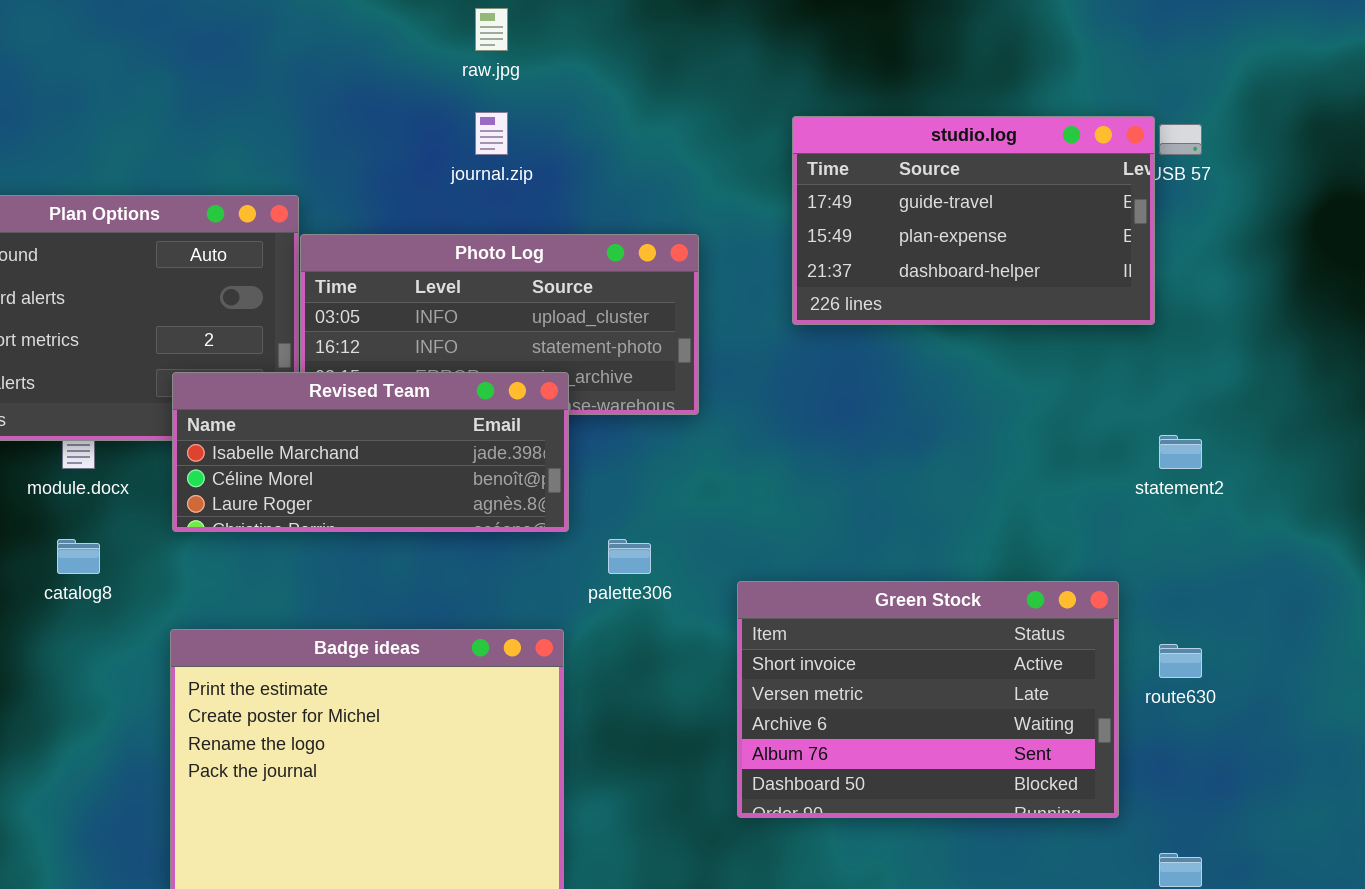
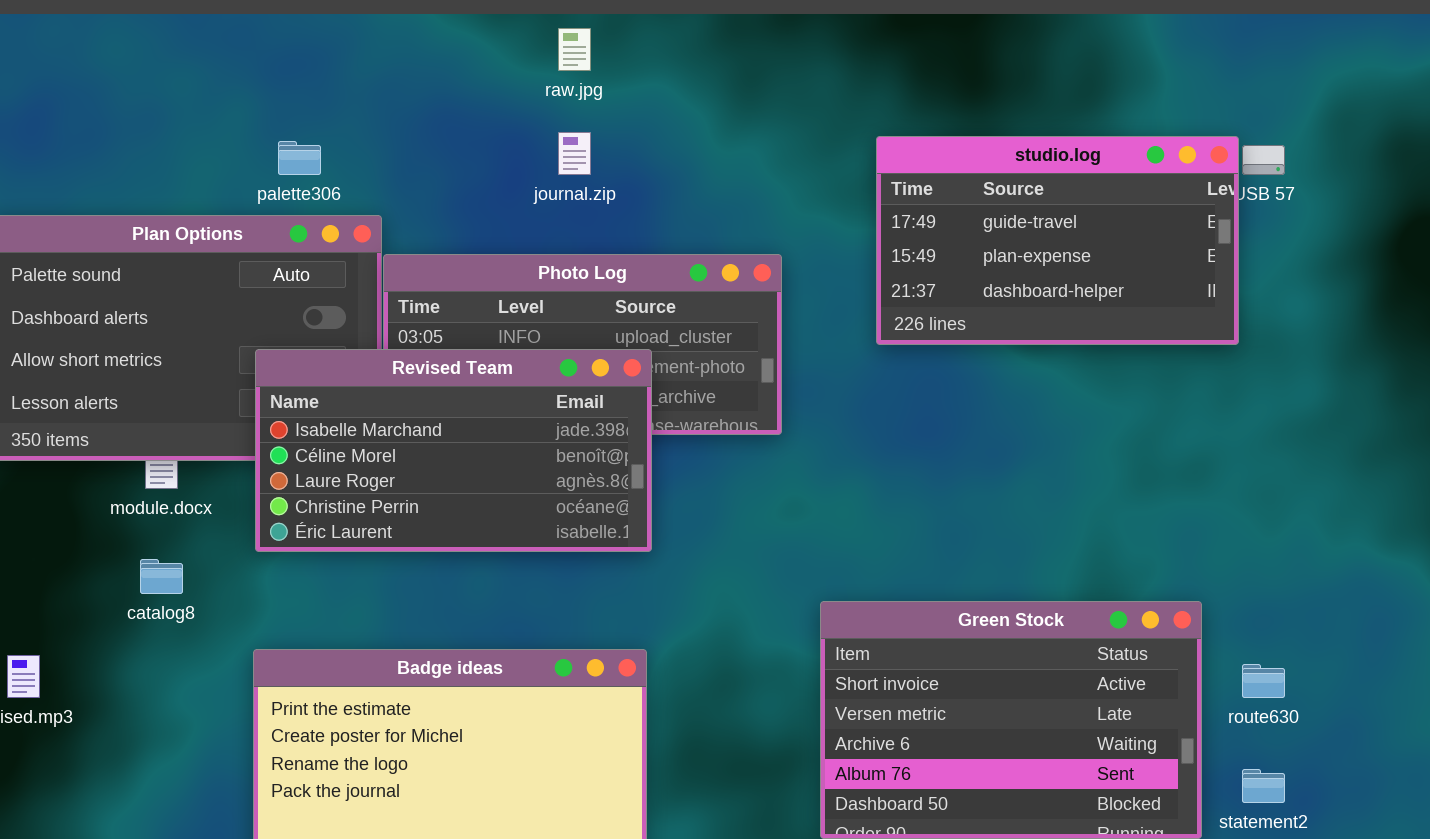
Revised Team: [172,372,569,532] -> [255,349,652,552], resized
statement2: [1159,435,1202,469] -> [1242,769,1285,803], moved
palette306: [608,539,651,574] -> [278,141,321,175], moved

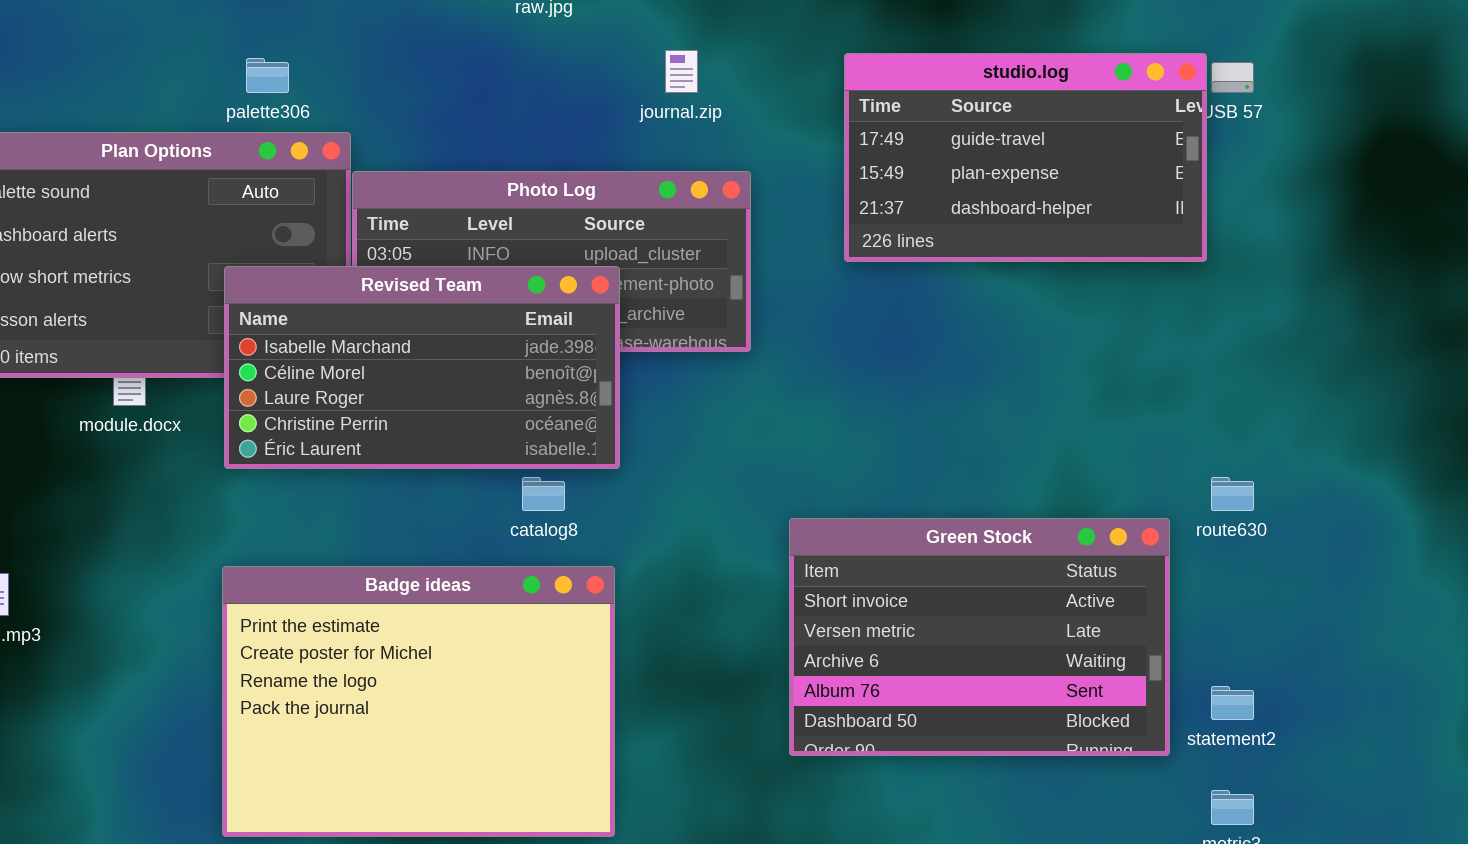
journal.zip: [558,132,591,175] -> [665,50,698,93], moved
catalog8: [140,559,183,594] -> [522,477,565,511], moved
route630: [1242,664,1285,698] -> [1211,477,1254,511], moved

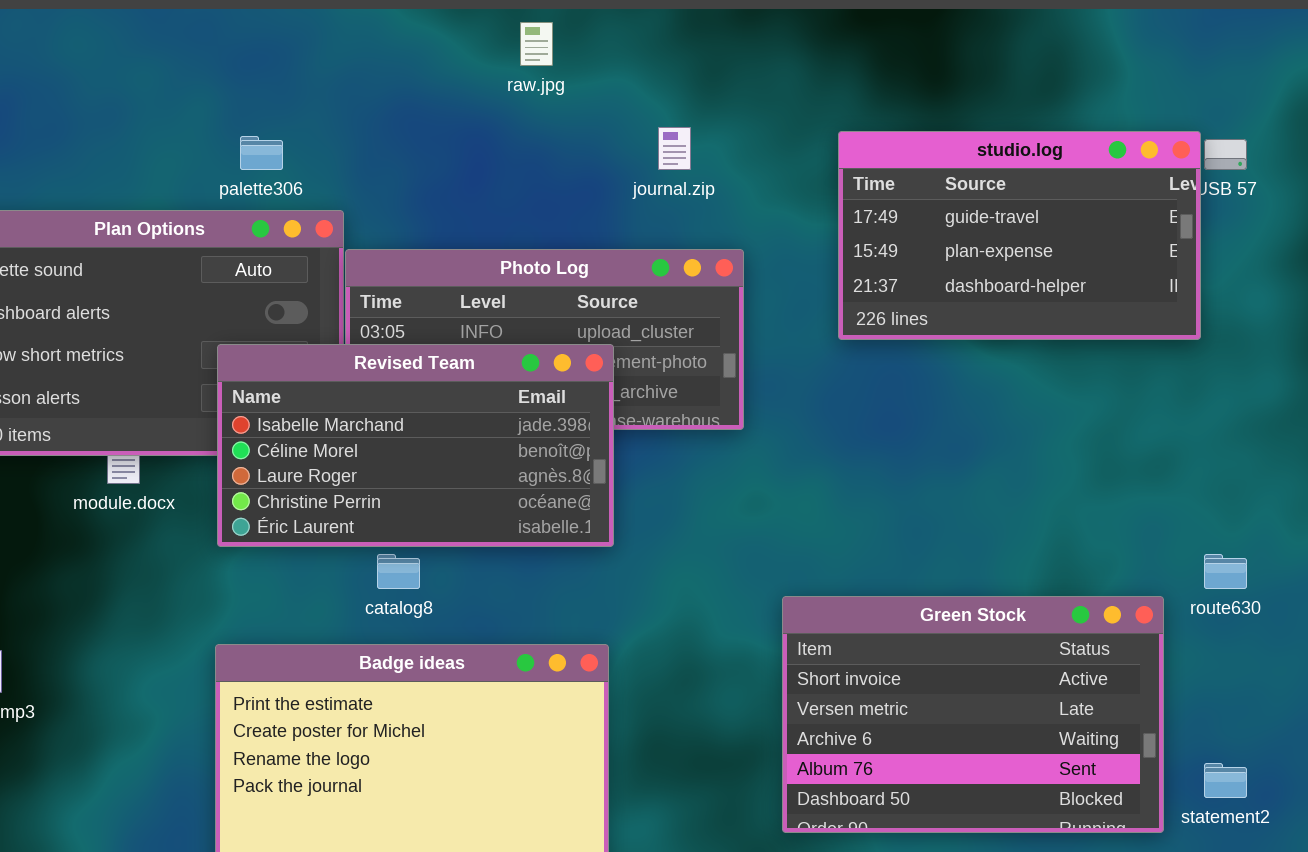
catalog8: [522,477,565,511] -> [377,554,420,589], moved

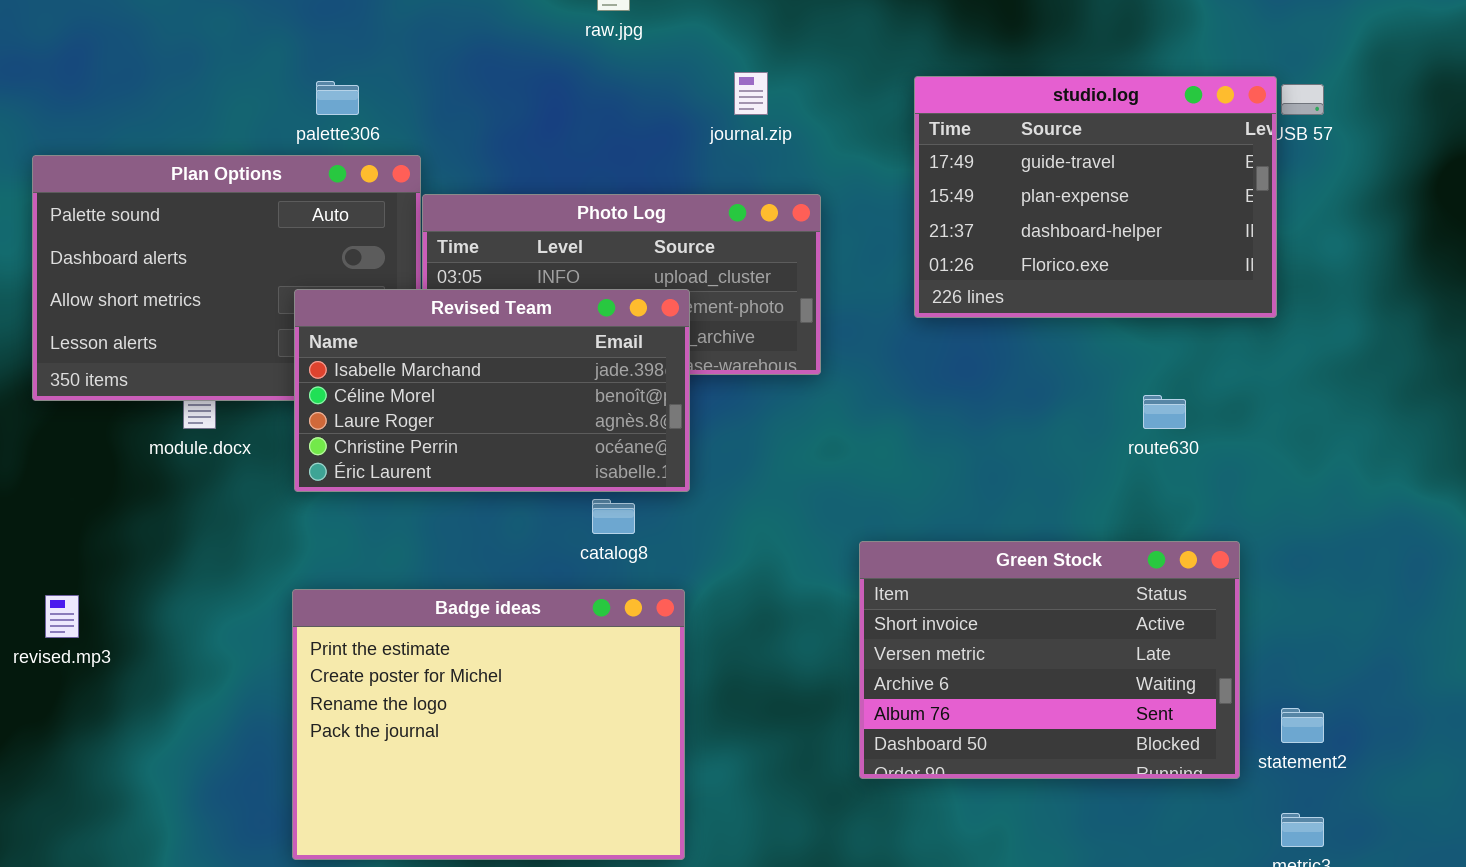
studio.log: [838,131,1201,340] -> [914,76,1277,318], resized
catalog8: [377,554,420,589] -> [592,499,635,534], moved
route630: [1204,554,1247,589] -> [1143,395,1186,429], moved

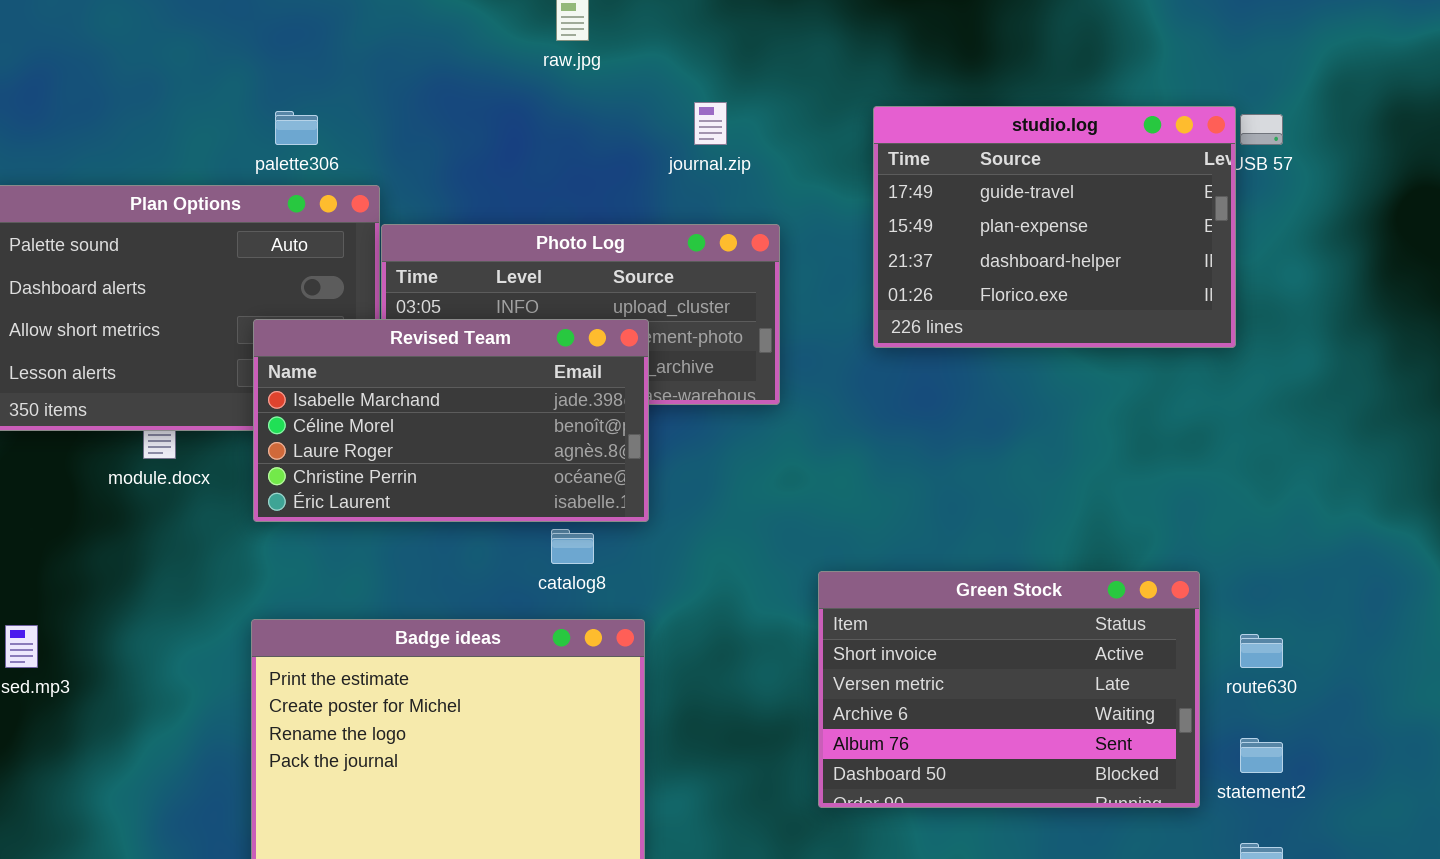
route630: [1143,395,1186,429] -> [1240,634,1283,668], moved

